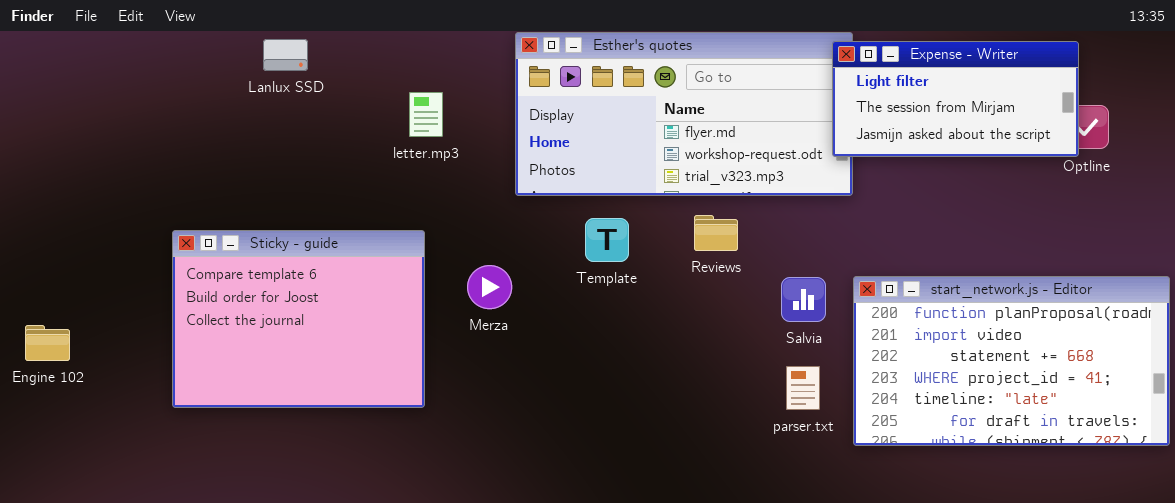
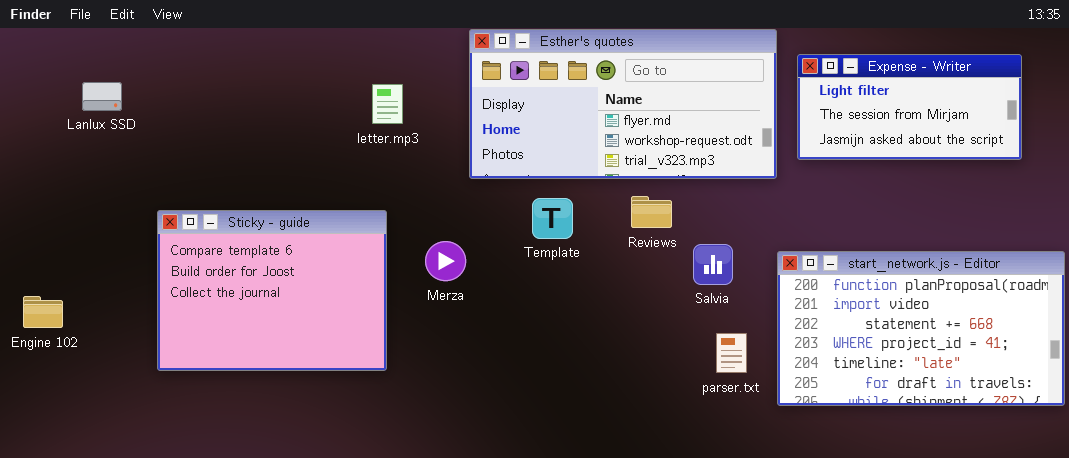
Lanlux SSD: [263,39,308,71] -> [82,82,122,111], moved
Expense - Writer: [832,41,1079,157] -> [797,54,1022,160], moved
Salvia: [781,277,826,322] -> [693,244,733,285], moved

